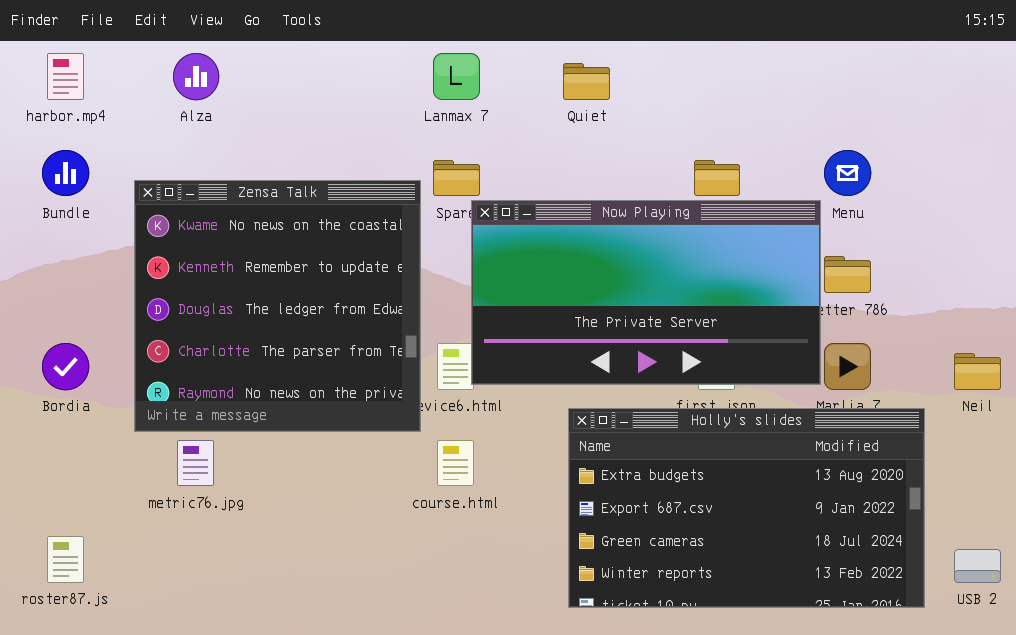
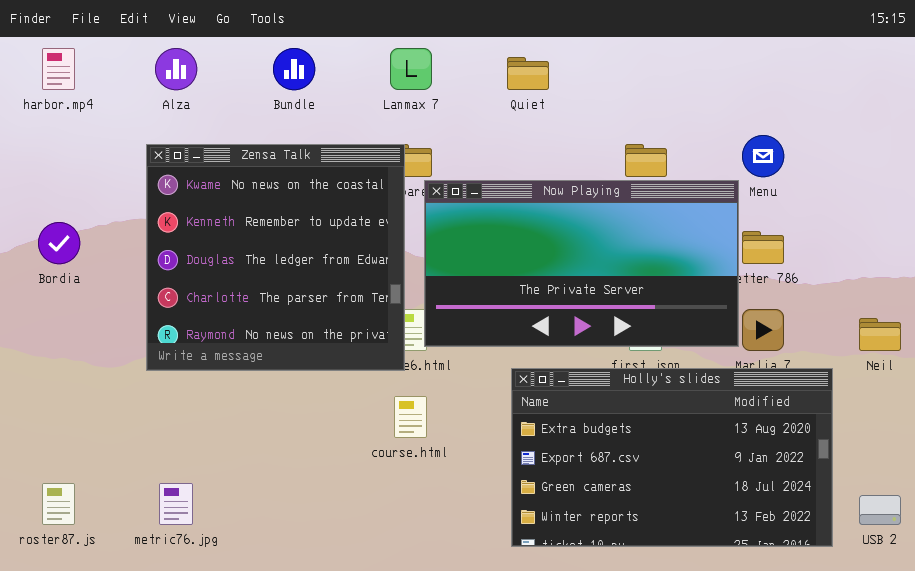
Bundle: [42,150,89,196] -> [273,48,315,90], moved
Zensa Talk: [134,180,421,432] -> [146,144,405,371], moved
Bordia: [42,343,89,390] -> [38,222,80,264], moved
metric76.jpg: [177,440,214,486] -> [159,483,193,525], moved

